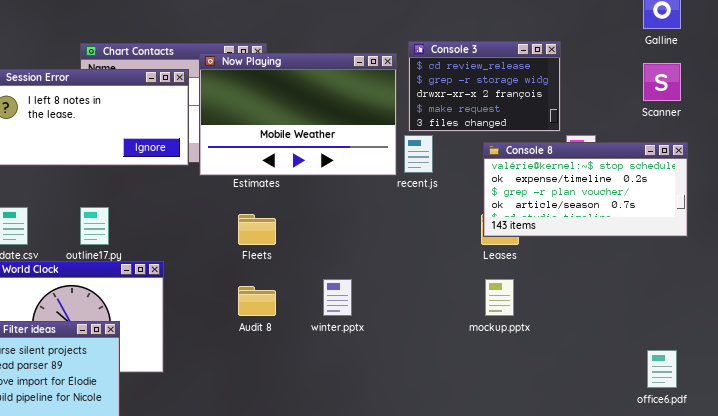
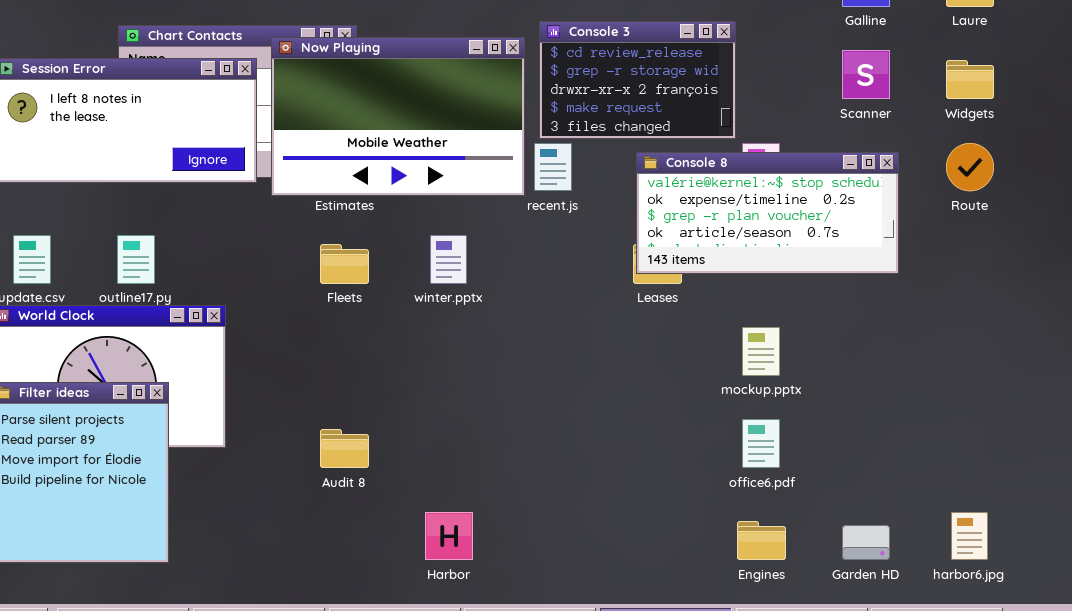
winter.pptx: [323,279,352,316] -> [430,235,467,284], moved
mockup.pptx: [485,279,514,316] -> [742,327,780,376], moved
Audit 8: [238,286,276,316] -> [320,429,369,468], moved
office6.pdf: [647,350,677,388] -> [742,419,780,468], moved

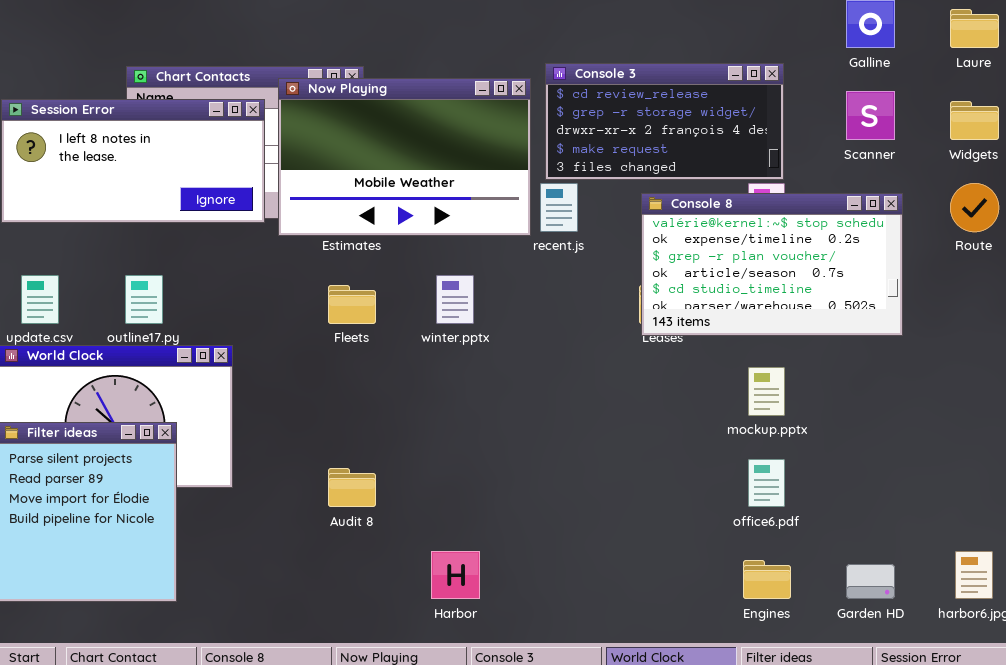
Console 3: [539,21,736,139] -> [545,63,784,180], resized
Console 8: [636,152,899,274] -> [641,193,903,336], resized

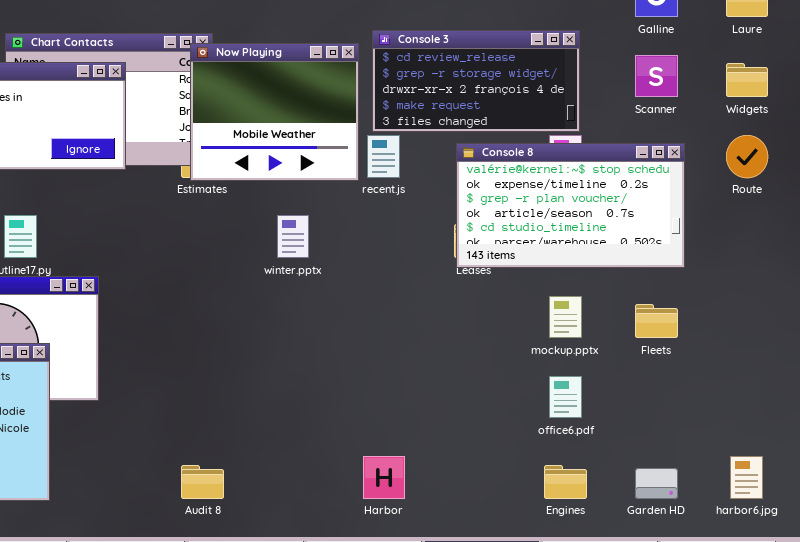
Now Playing: [278,78,531,236] -> [190,43,359,181], resized
Fleets: [328,285,376,324] -> [635,304,678,338], moved
Audit 8: [328,468,376,507] -> [181,465,224,499], moved
Harbor: [431,551,480,599] -> [363,456,405,499], moved

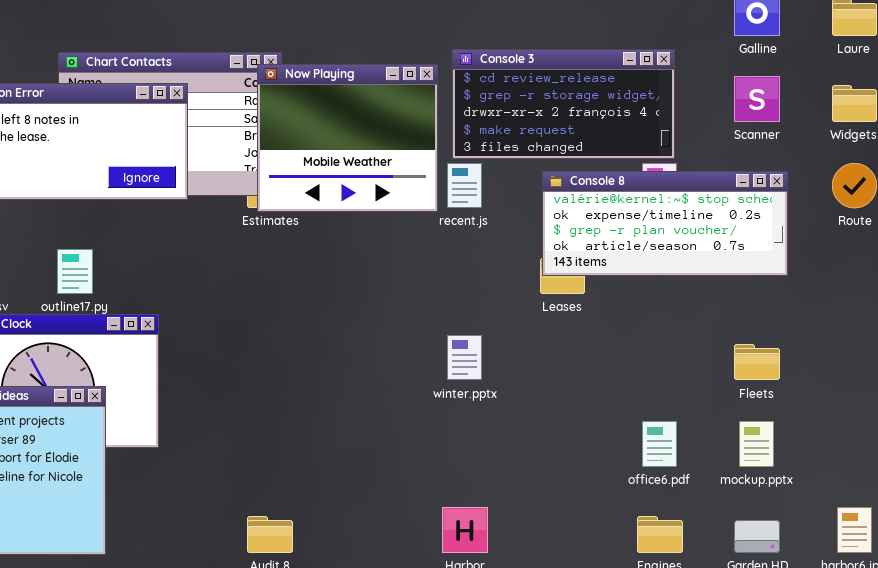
Console 8: [456,143,685,268] -> [542,171,788,276], resized
winter.pptx: [277,215,309,258] -> [447,335,482,380], moved
mockup.pptx: [549,296,582,338] -> [739,421,774,467], moved

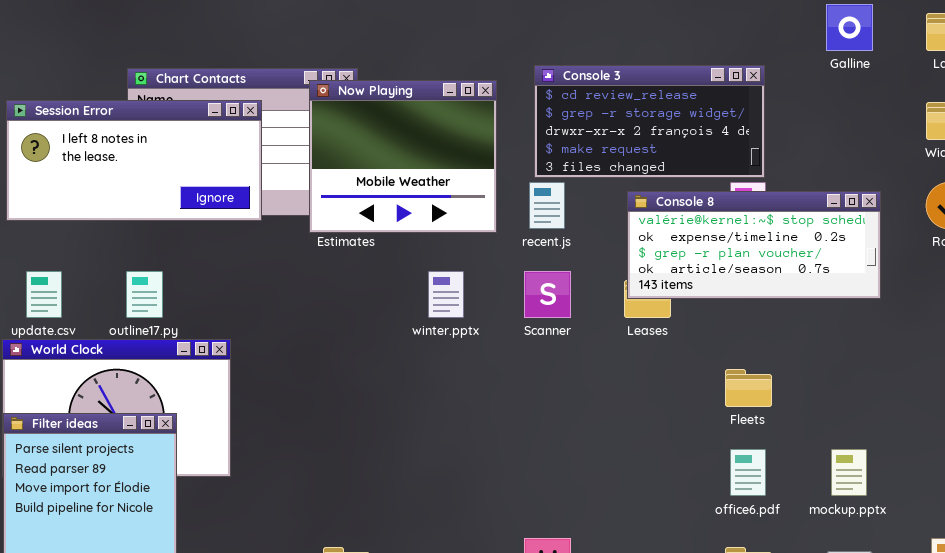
Now Playing: [257,64,438,212] -> [309,80,497,233], moved
Scanner: [734,76,780,122] -> [524,271,571,318], moved
winter.pptx: [447,335,482,380] -> [428,271,464,318], moved
Fleets: [734,344,780,380] -> [725,369,772,407], moved

